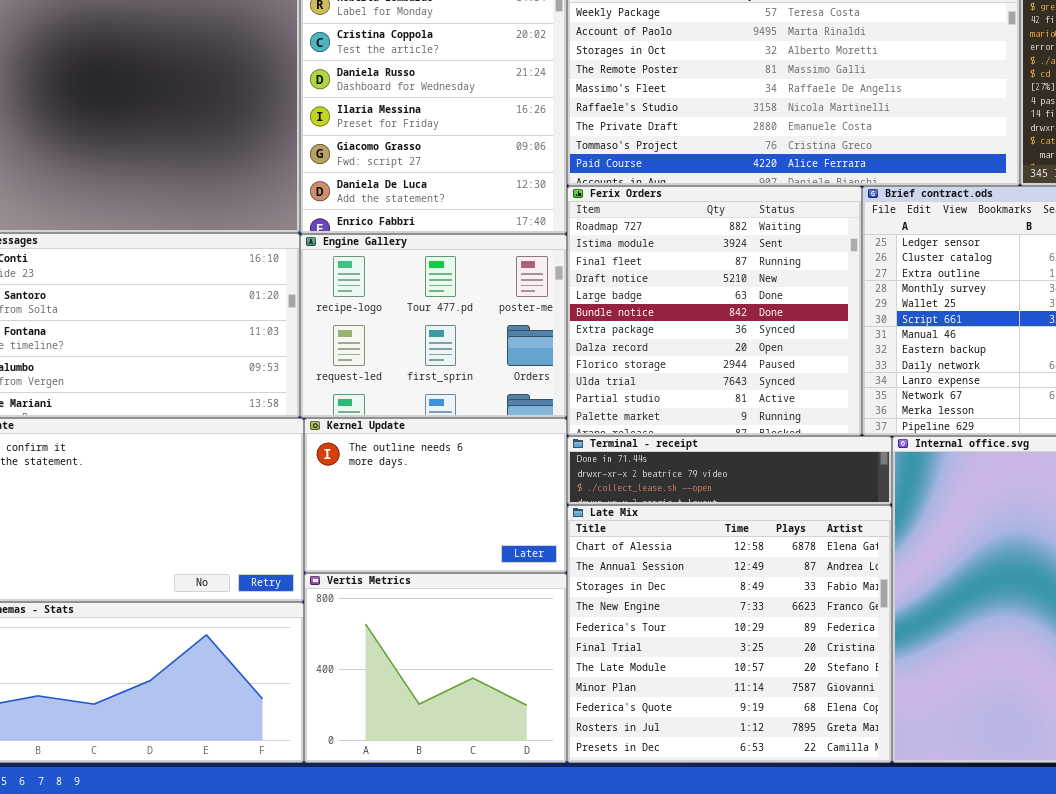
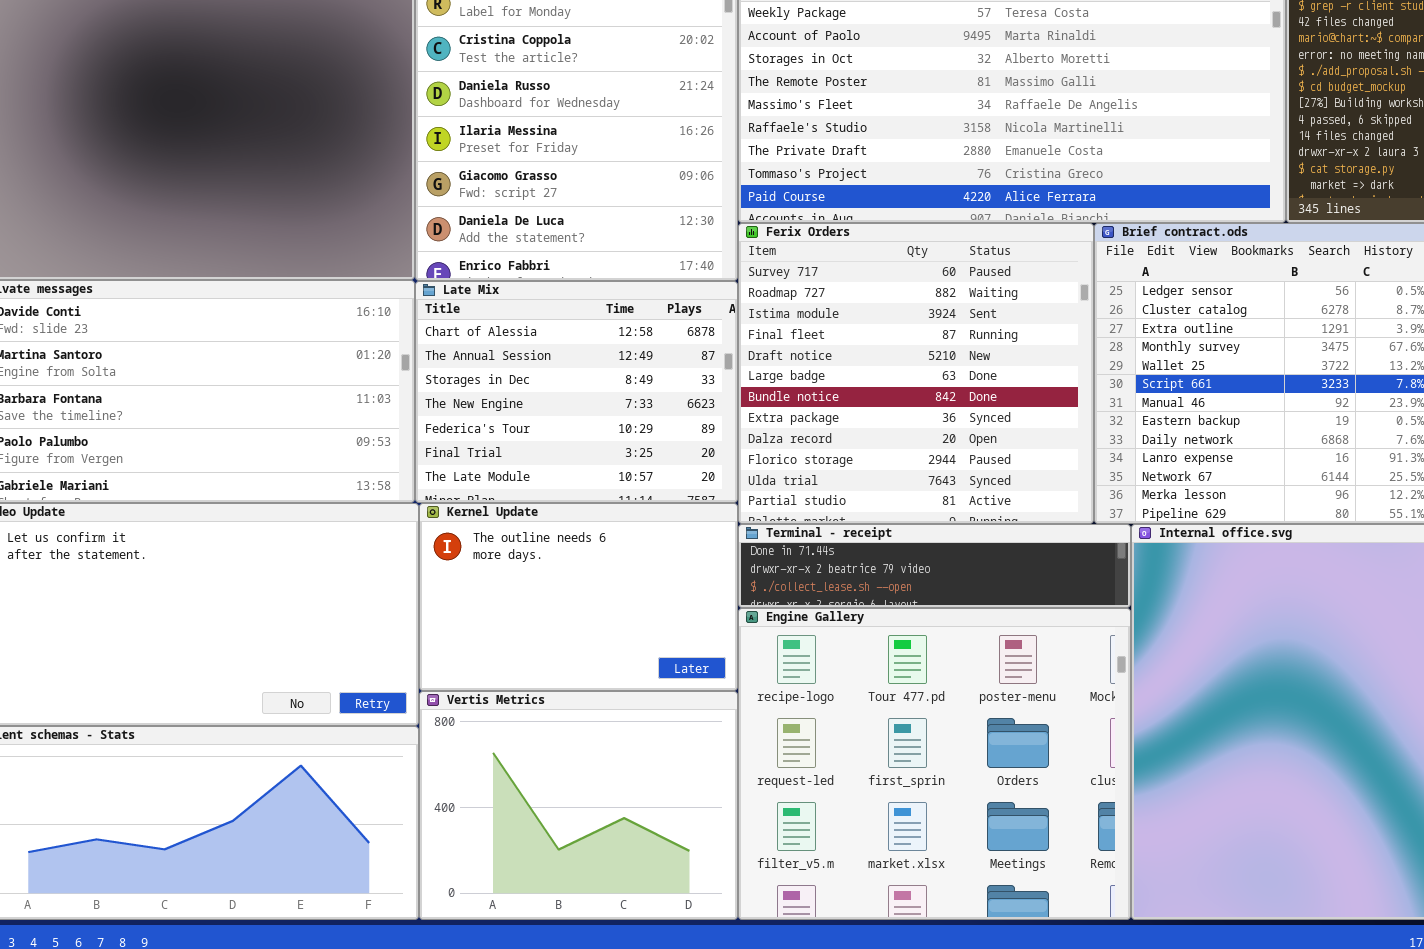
Ferix Orders: [567,186,862,436] -> [738,223,1094,524], scrolled up 1 row
Engine Gallery: [300,234,567,418] -> [738,608,1131,920], moved, resized
Late Mix: [567,505,892,763] -> [415,281,738,503], moved, resized

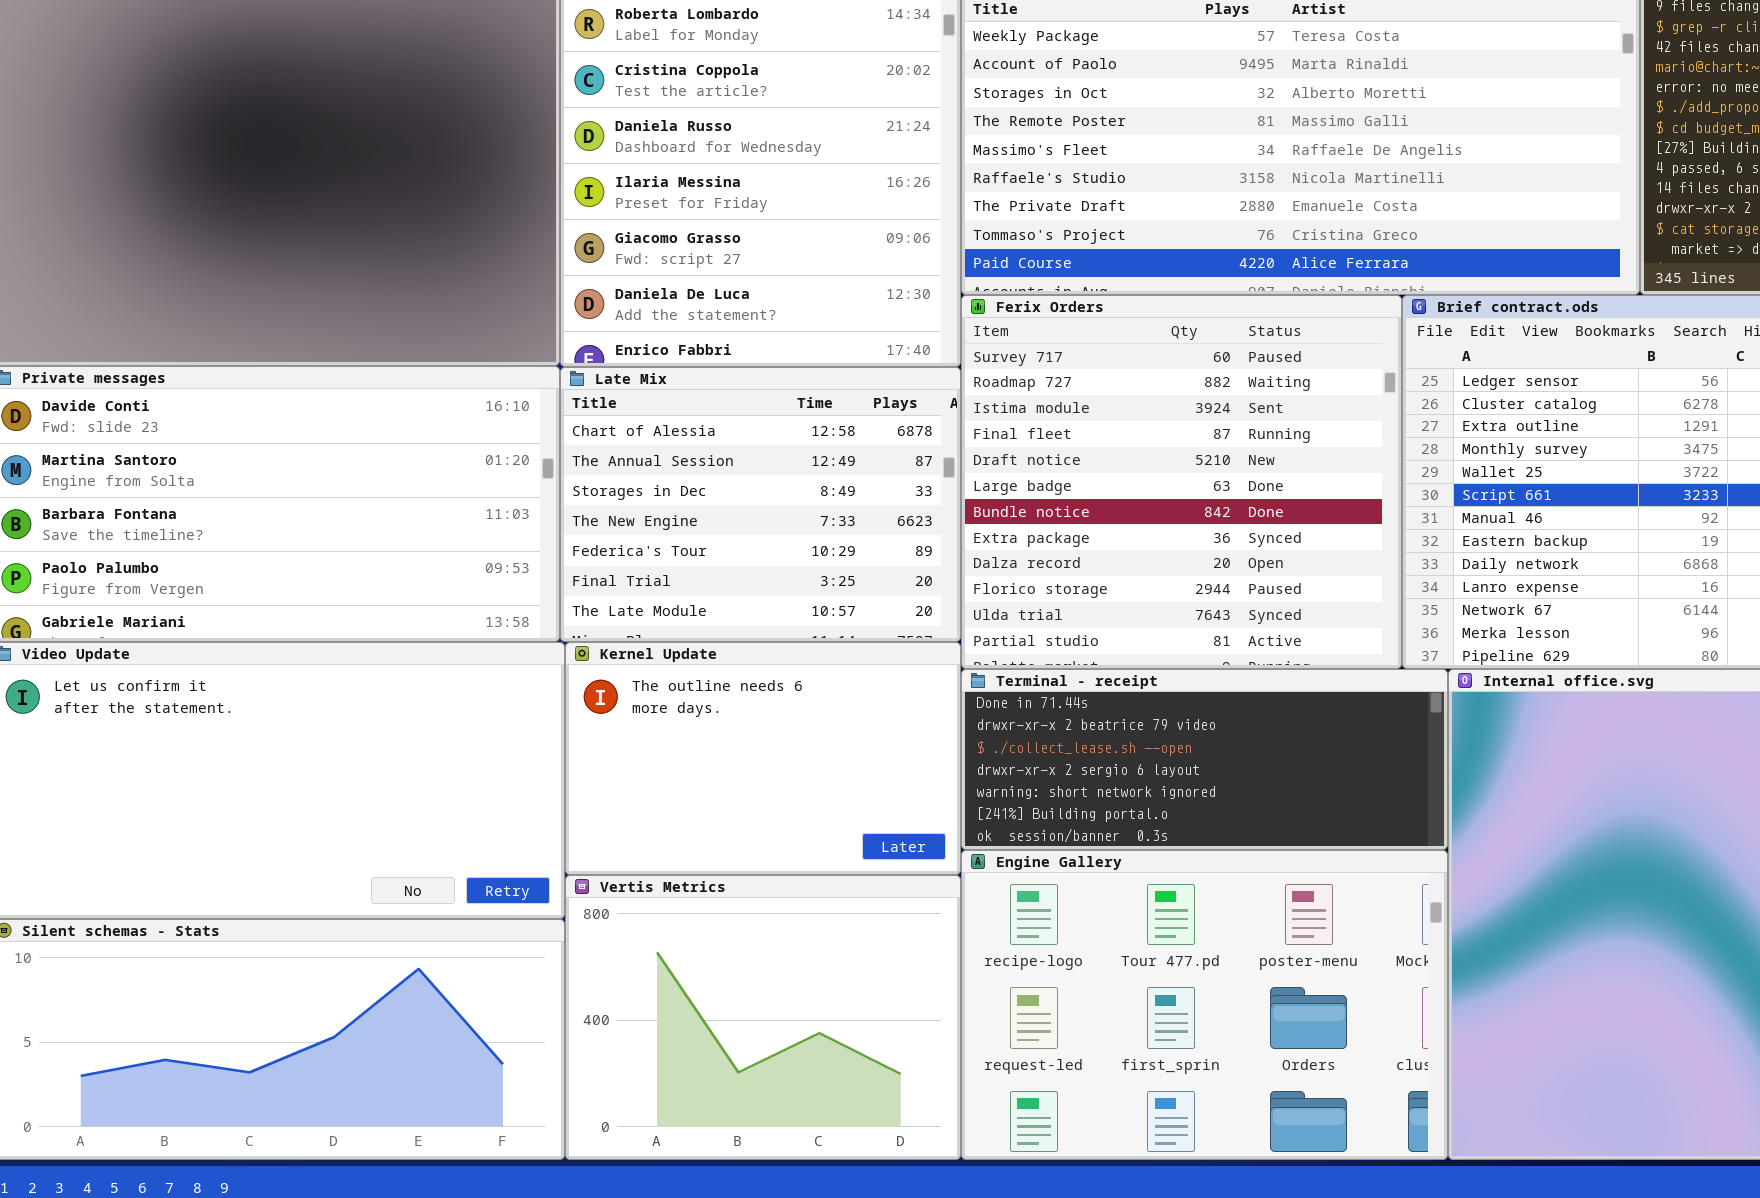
Terminal - receipt: [738,524,1131,608] -> [961,669,1448,850], resized
Engine Gallery: [738,608,1131,920] -> [961,850,1448,1160], resized

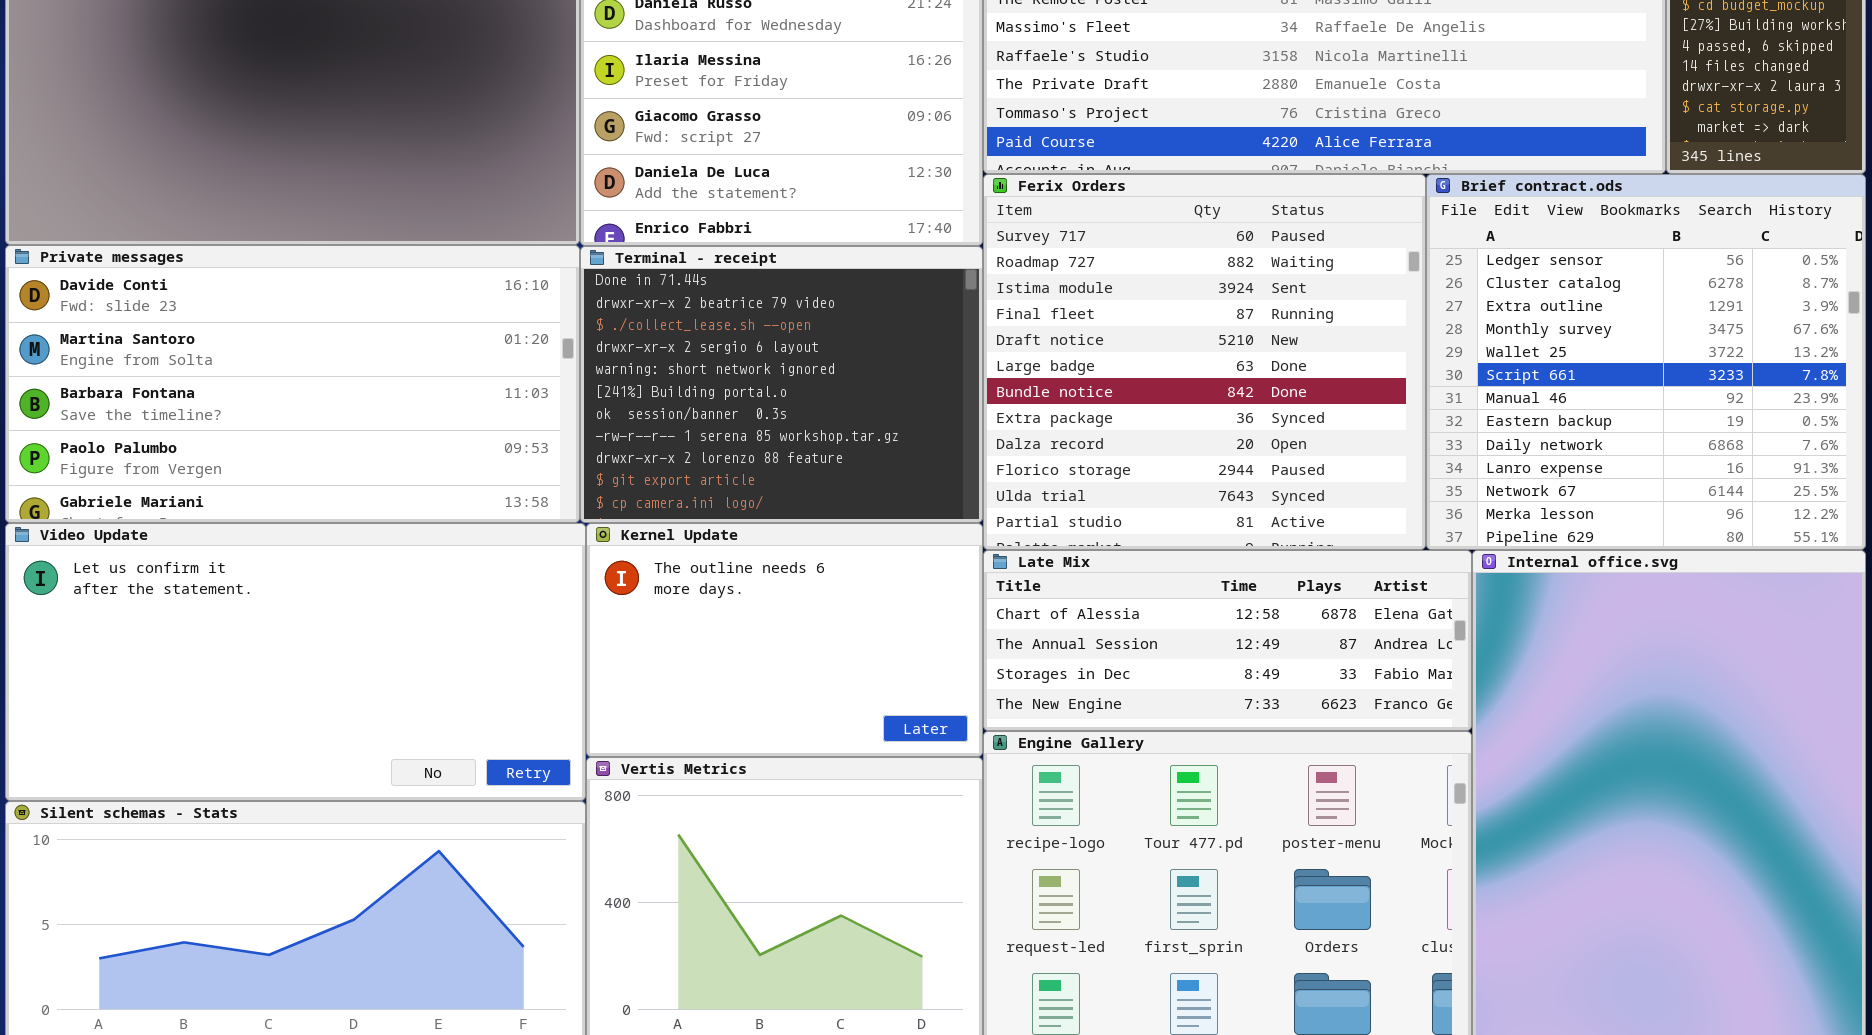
Late Mix: [560,367,961,642] -> [983,550,1472,731], moved, resized
Terminal - receipt: [961,669,1448,850] -> [580,246,983,523], moved, resized

